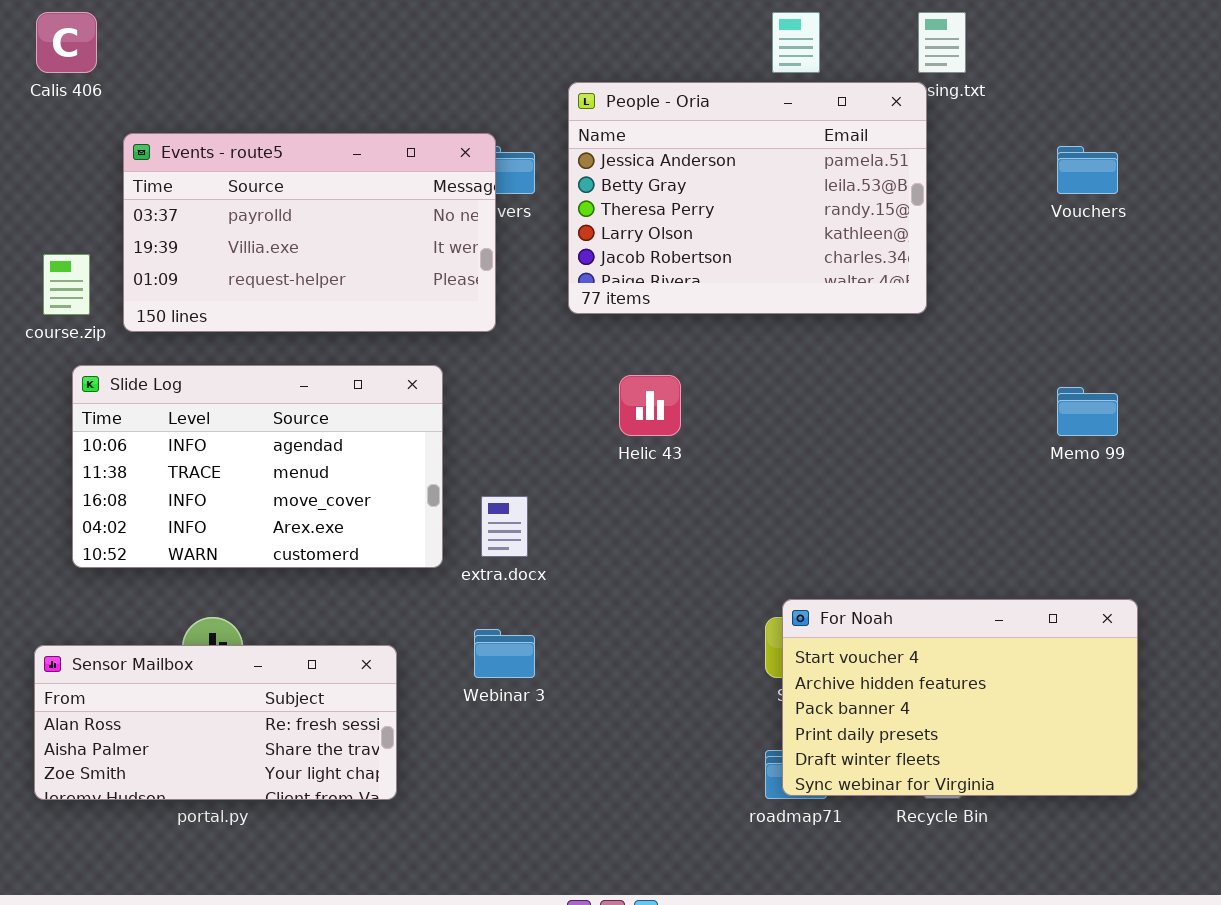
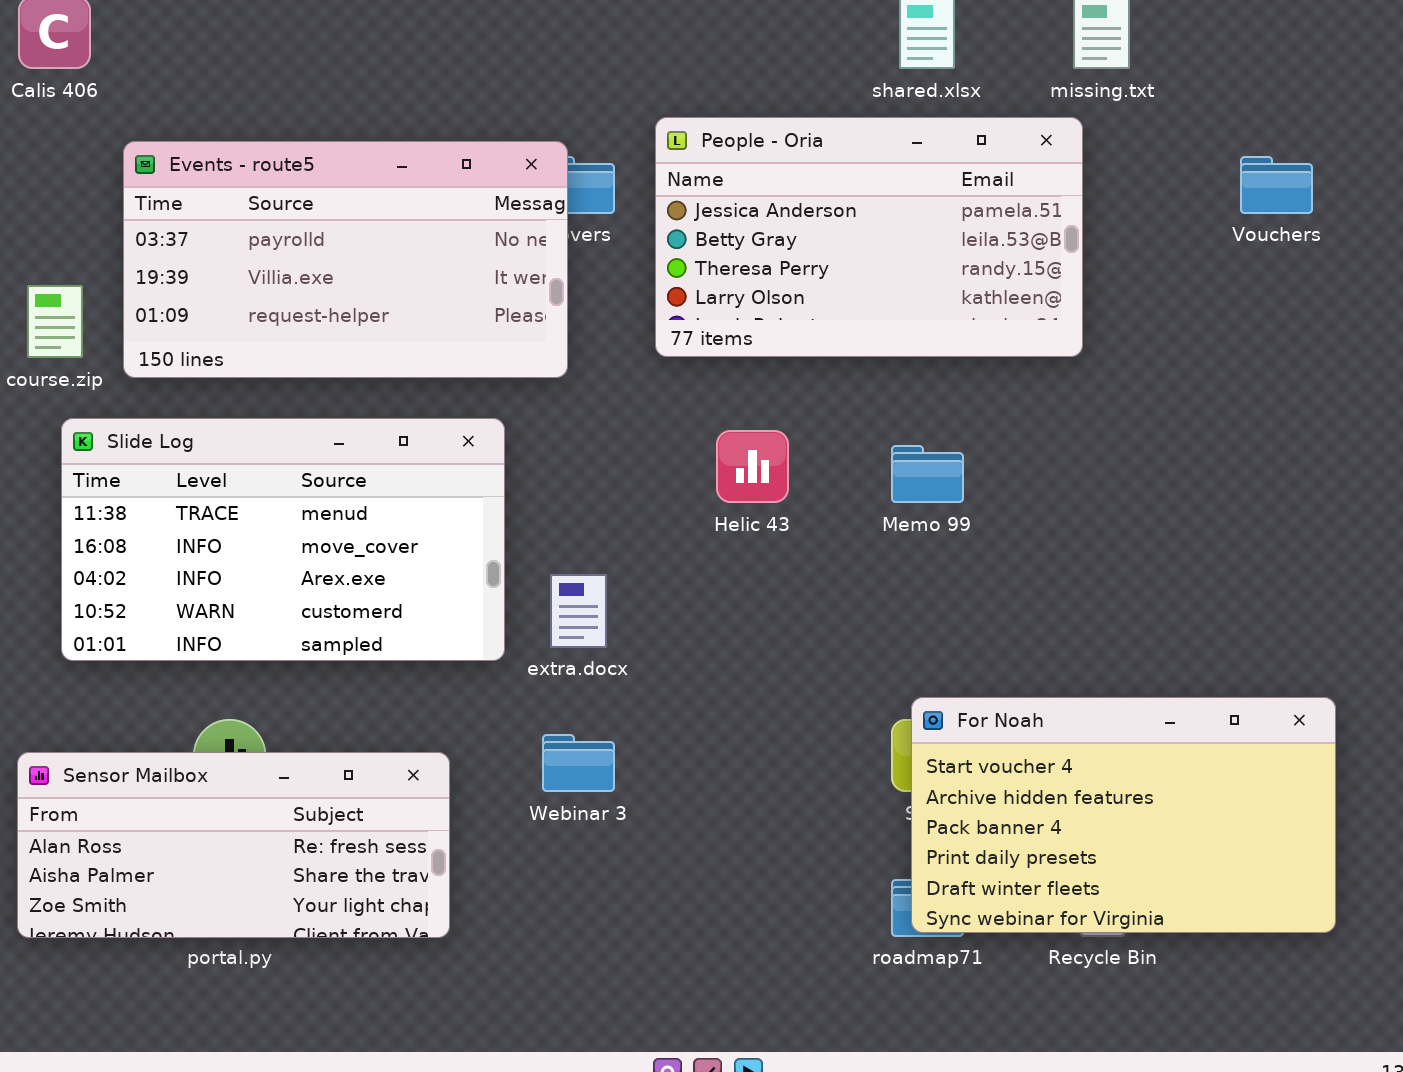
People - Oria: [568,82,927,314] -> [655,117,1083,357], resized
Slide Log: [72,365,443,568] -> [61,418,505,661], scrolled down 1 row
Memo 99: [1057,387,1118,436] -> [891,445,964,503], moved

